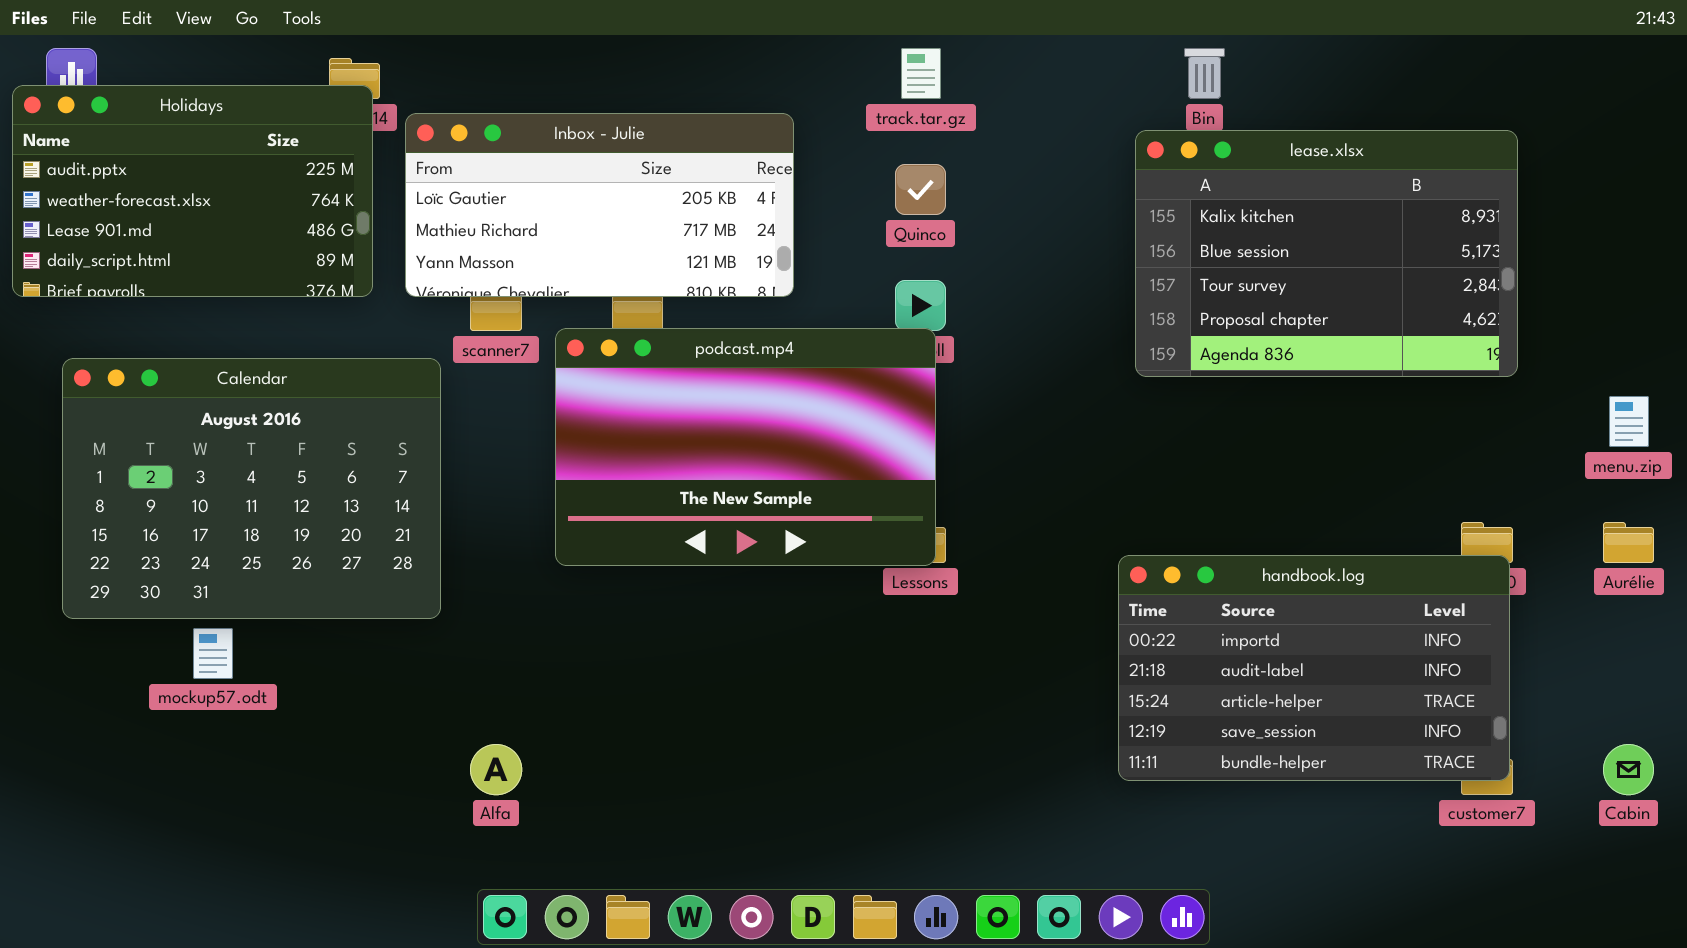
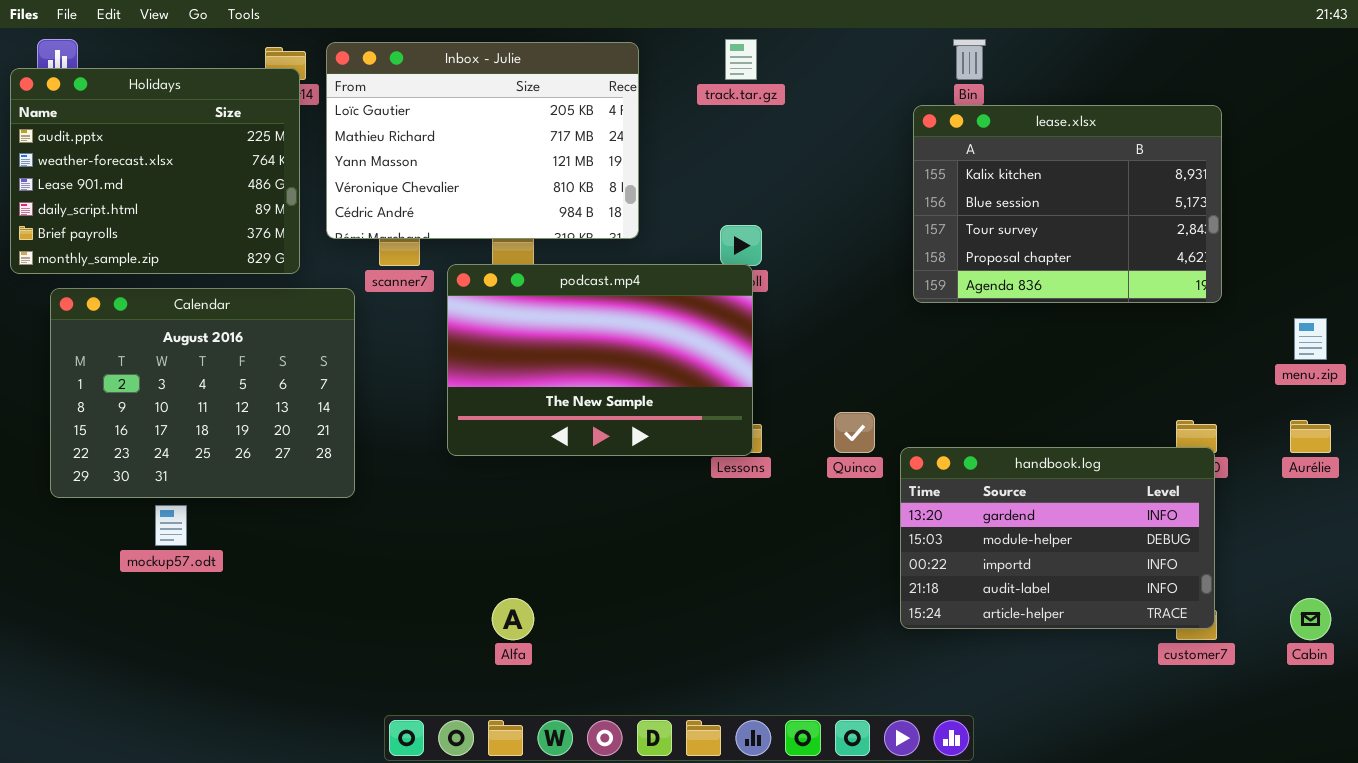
Holidays: [12,85,373,297] -> [10,68,300,274], resized
Inbox - Julie: [405,113,794,297] -> [326,42,639,239], resized
Quinco: [895,164,946,215] -> [834,412,875,453], moved
handbook.log: [1118,555,1510,781] -> [900,447,1215,629], scrolled up 2 rows
Alfa: [470,744,522,795] -> [492,598,534,640], moved

